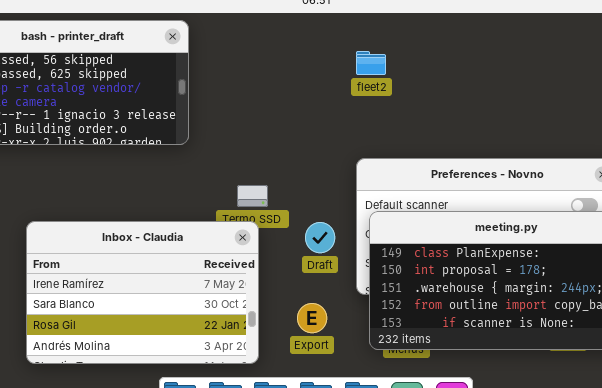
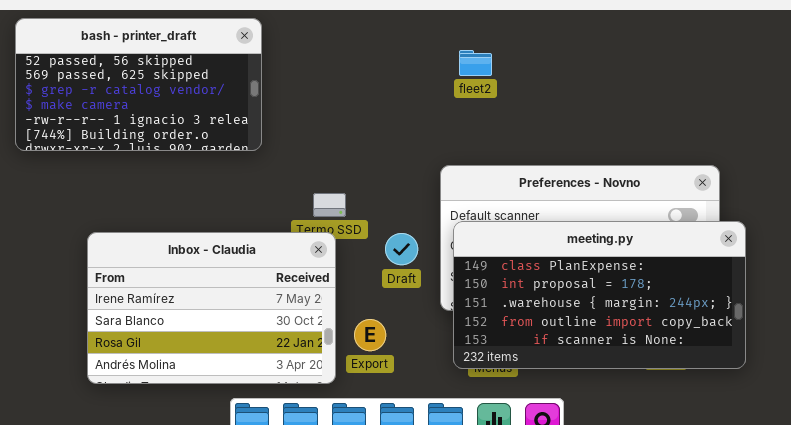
fleet2: [356,51,386,75] -> [459,50,492,76], moved
Export: [297,303,327,333] -> [354,319,386,351], moved

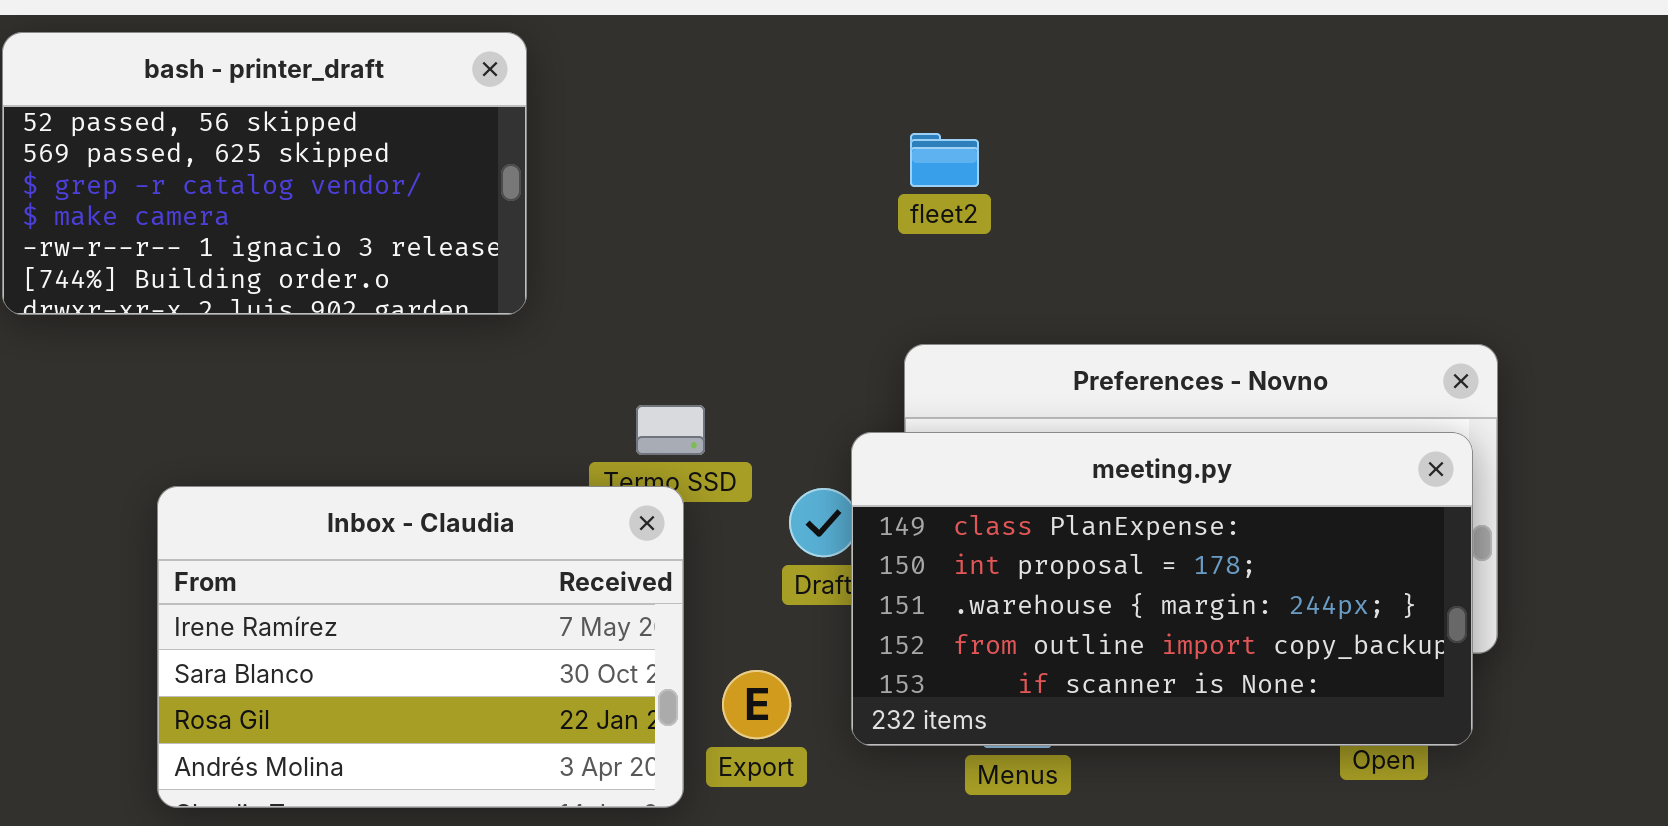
fleet2: [459,50,492,76] -> [910,133,979,187], moved
meeting.py: [453,221,746,369] -> [851,432,1473,746], moved

